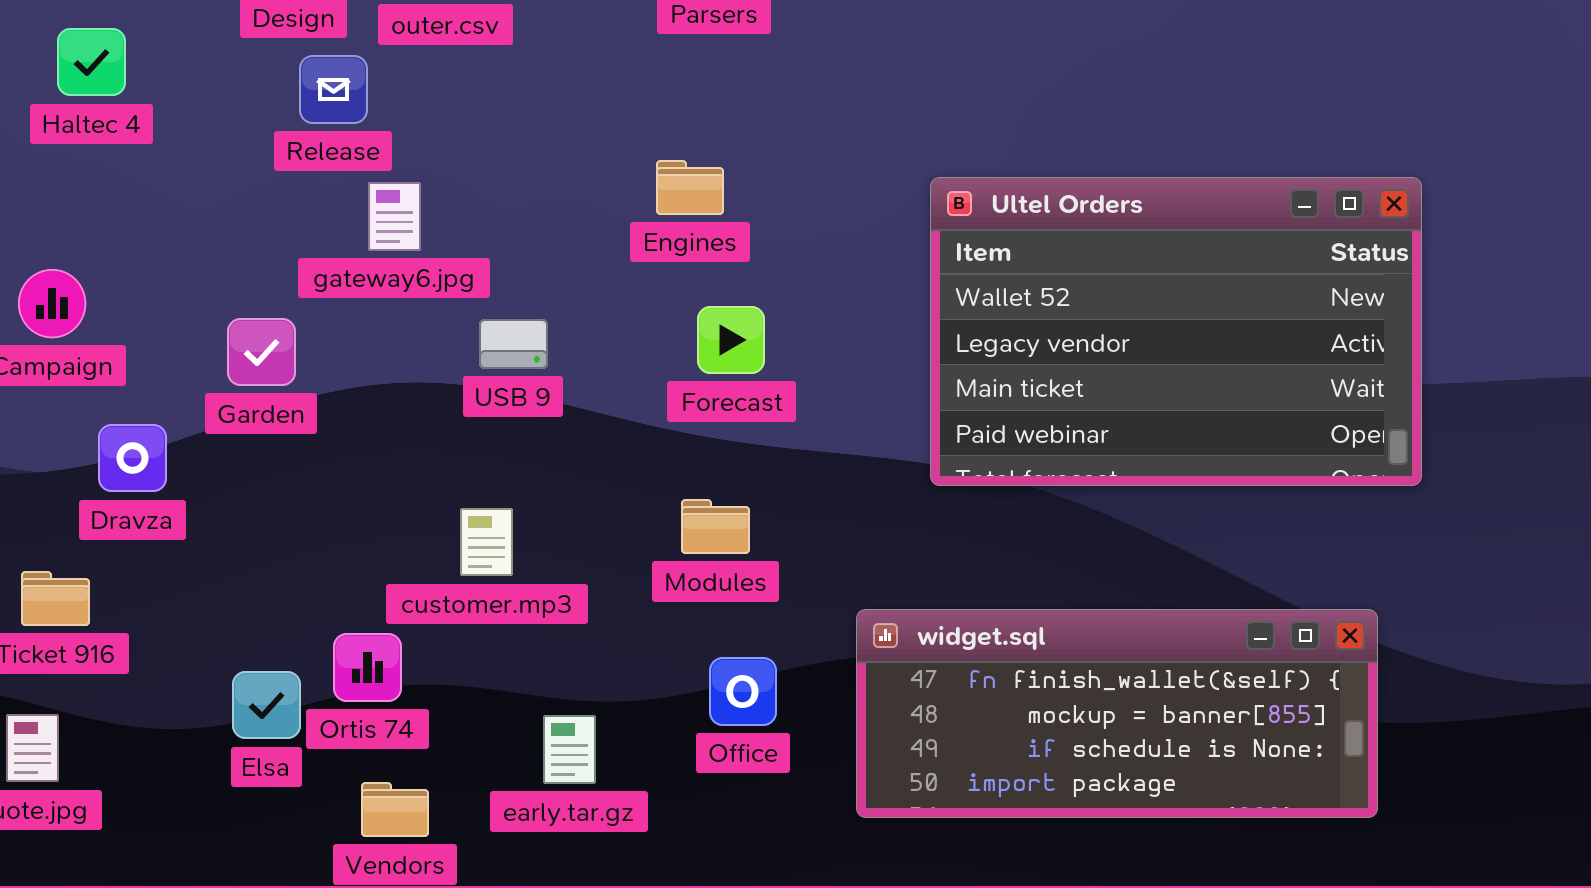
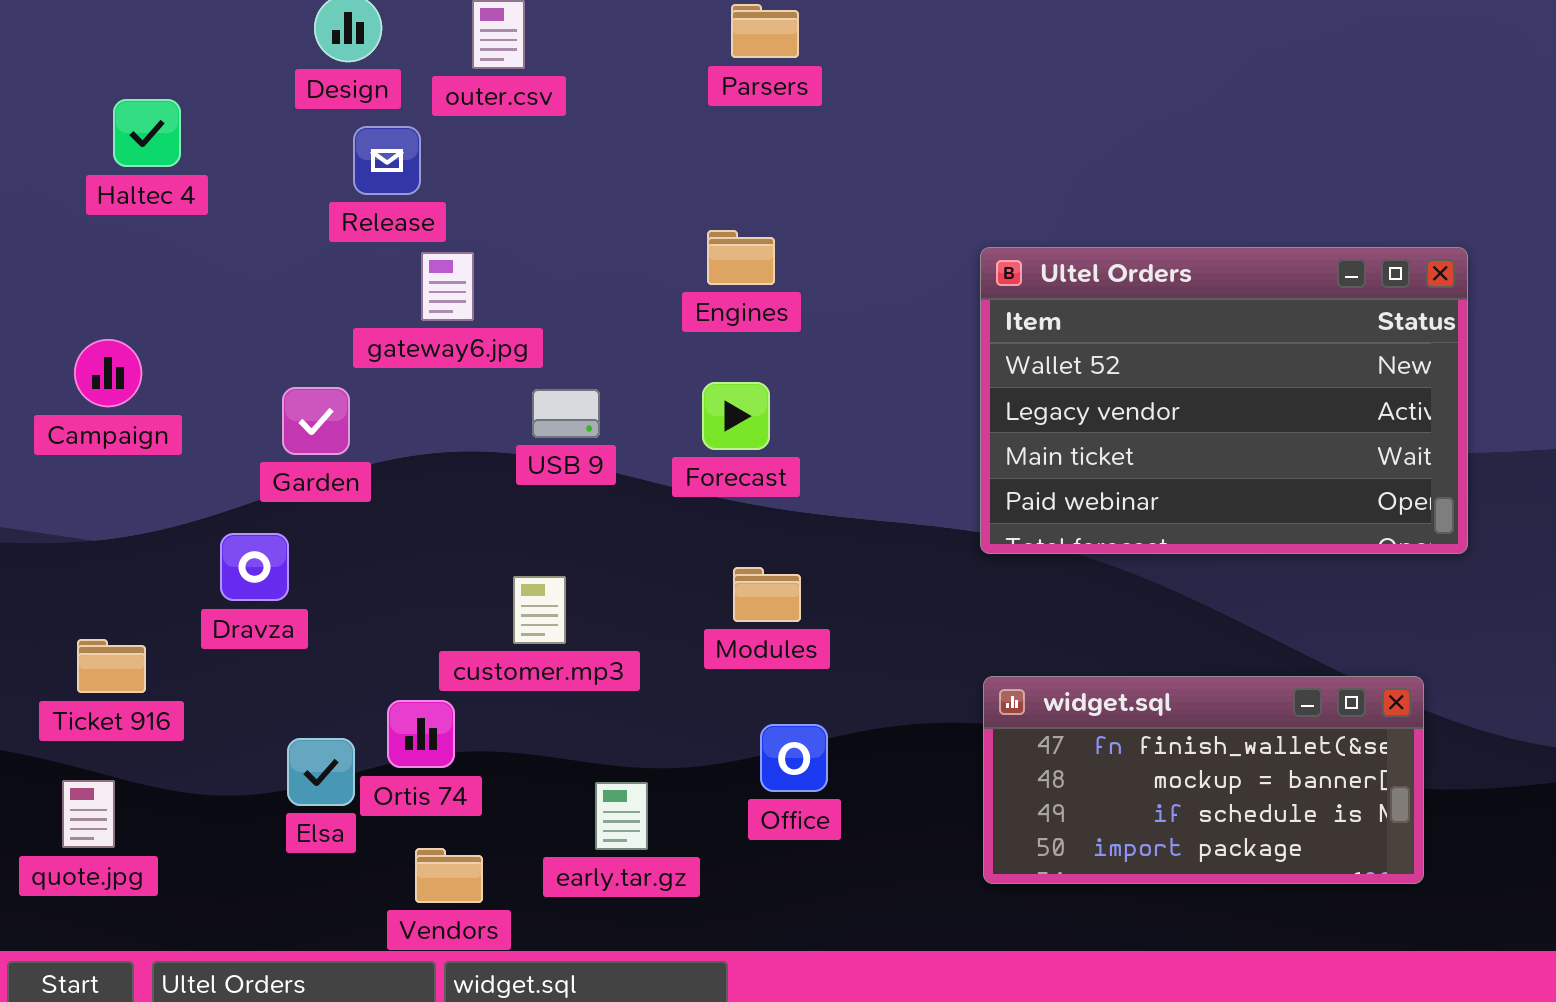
Forecast: [697,306,765,374] -> [702,382,770,450], moved
Dravza: [98,424,167,492] -> [220,533,289,601], moved
widget.sql: [856,609,1378,818] -> [983,676,1424,884], resized

